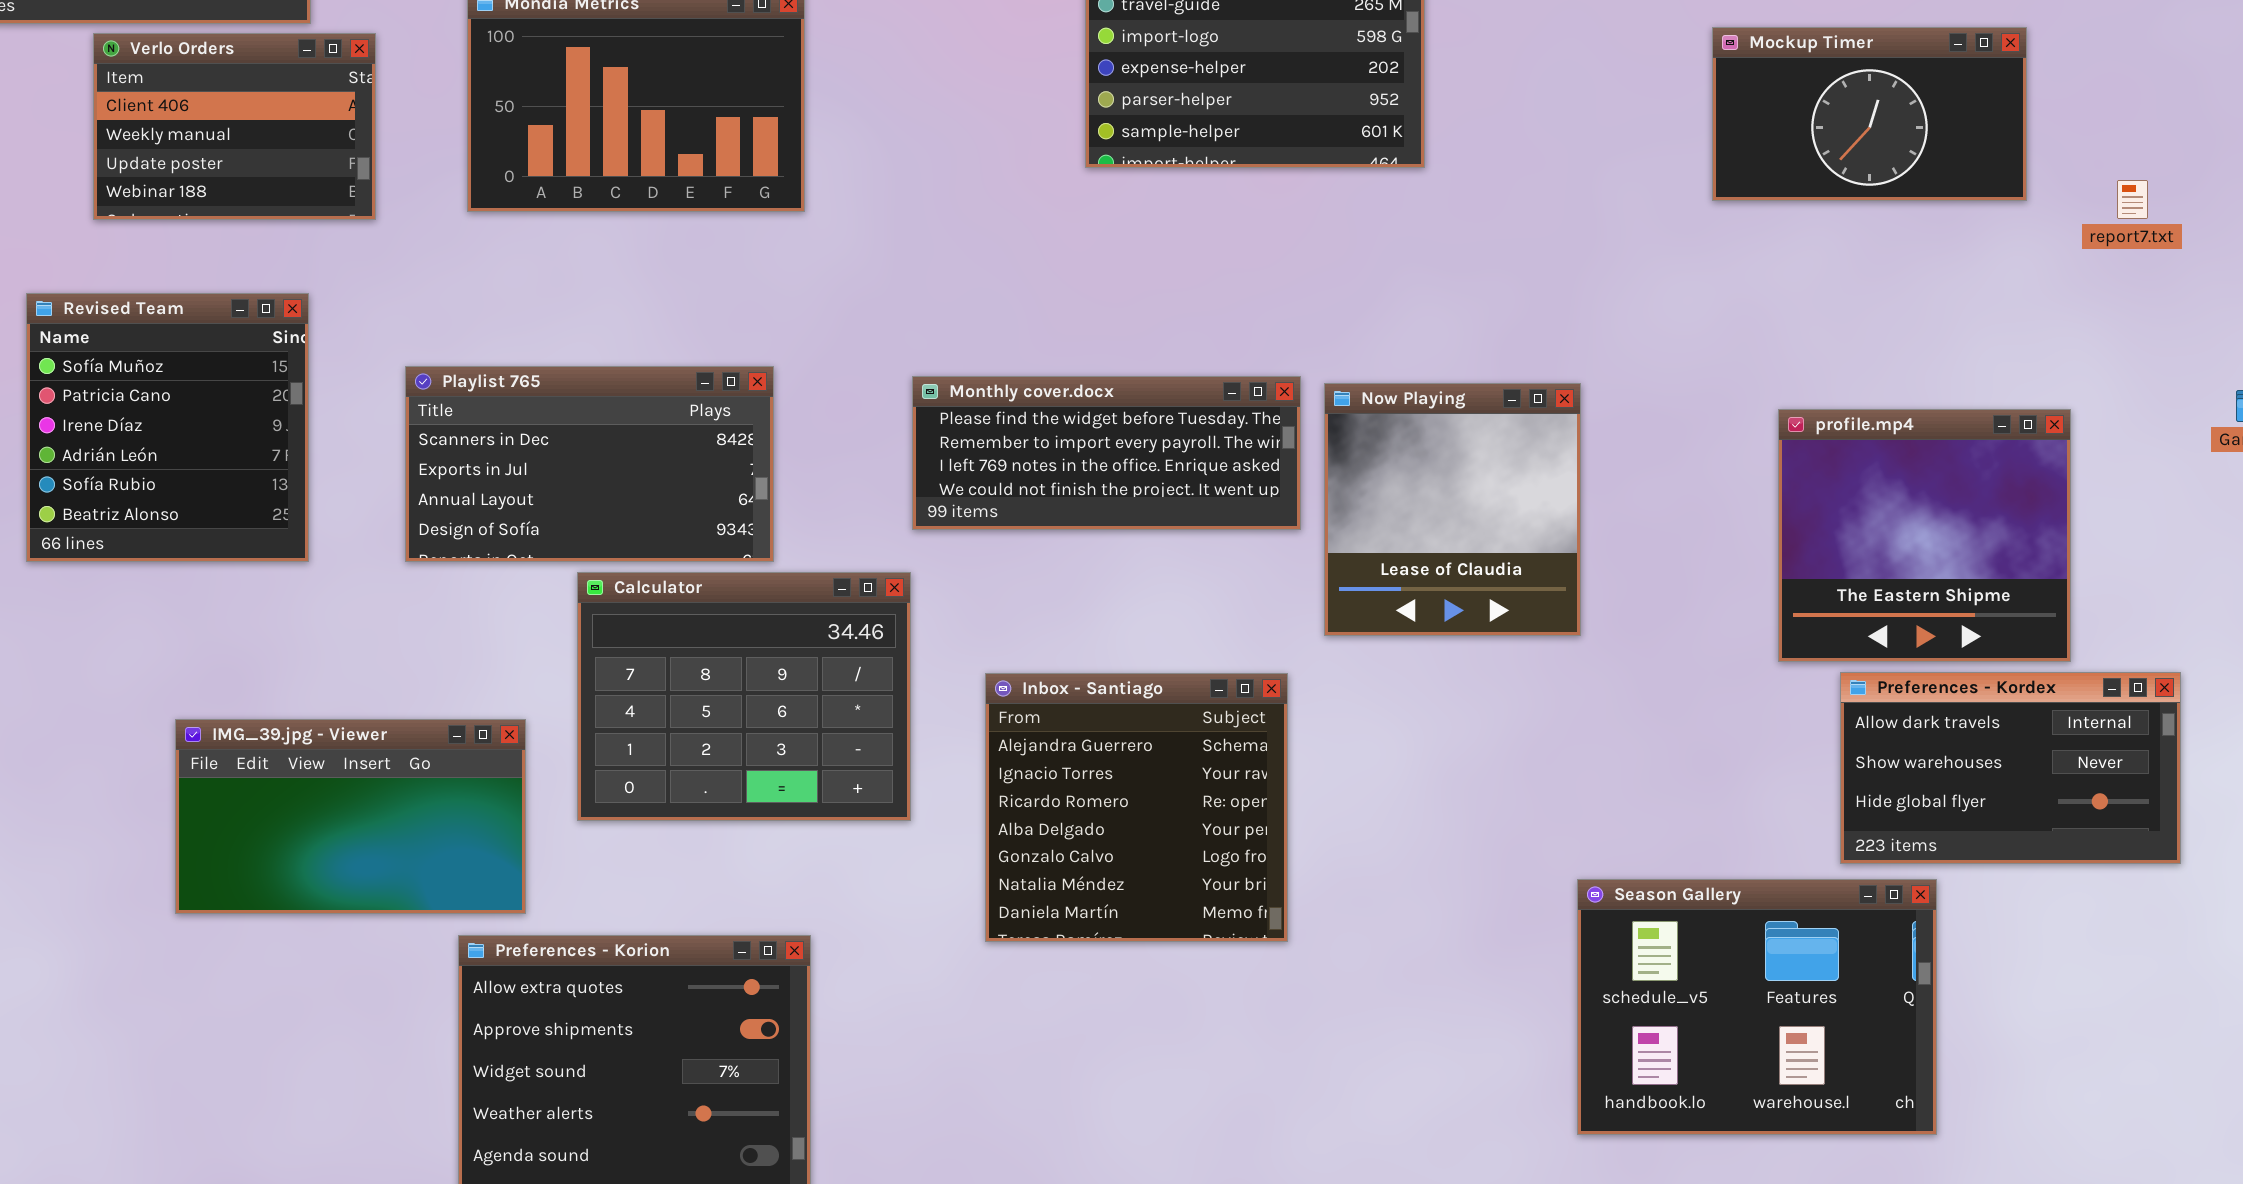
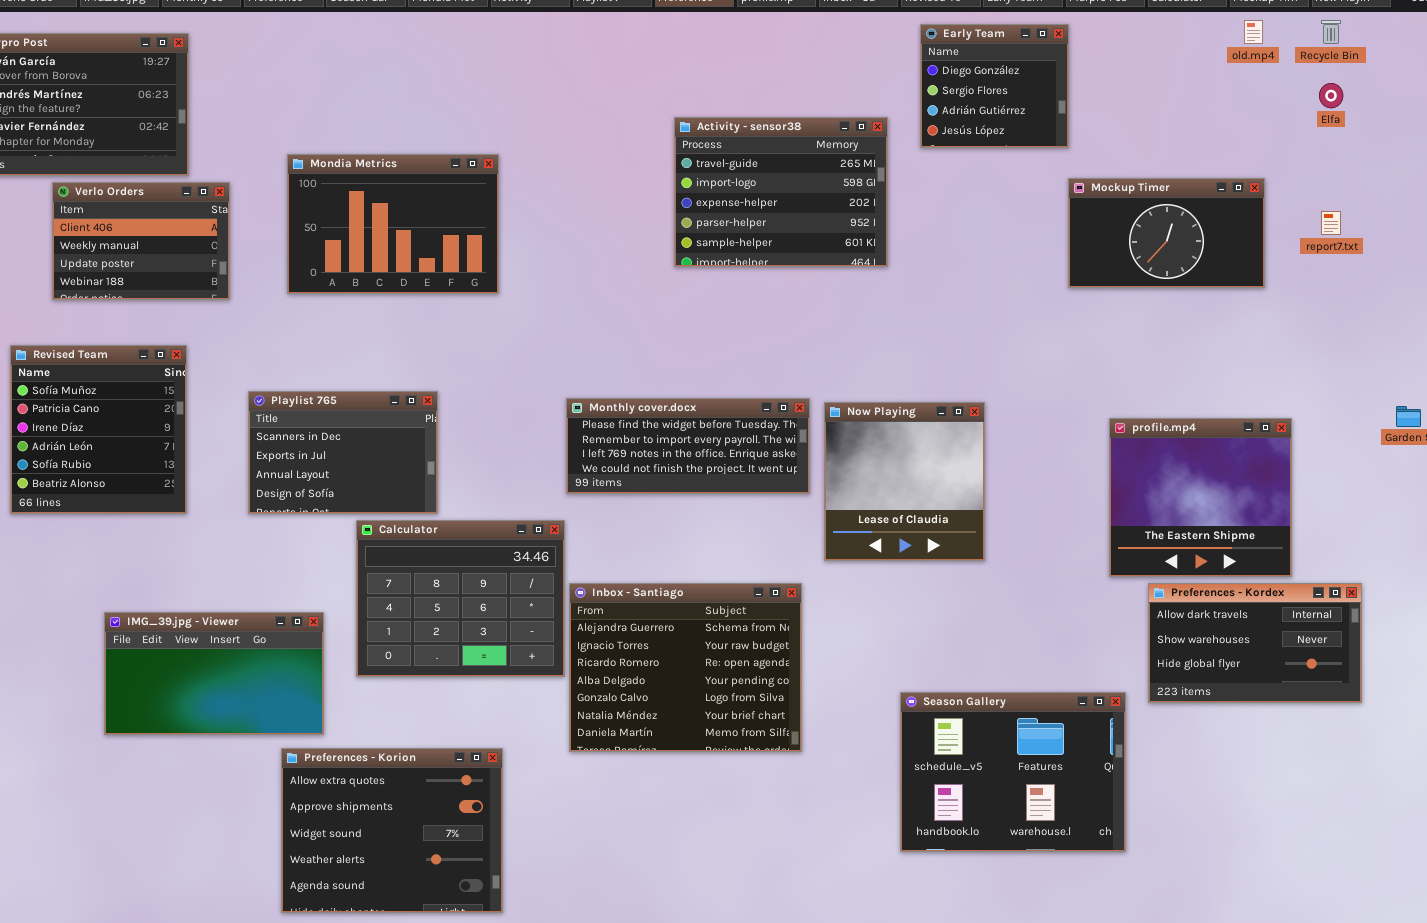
report7.txt: [2117,180,2148,219] -> [1321,211,1341,235], moved
Playlist 765: [405,366,774,562] -> [248,391,438,514], resized
Inbox - Santiago: [985,673,1288,942] -> [569,583,802,752], resized
Season Gallery: [1577,879,1937,1135] -> [900,692,1126,852], moved

